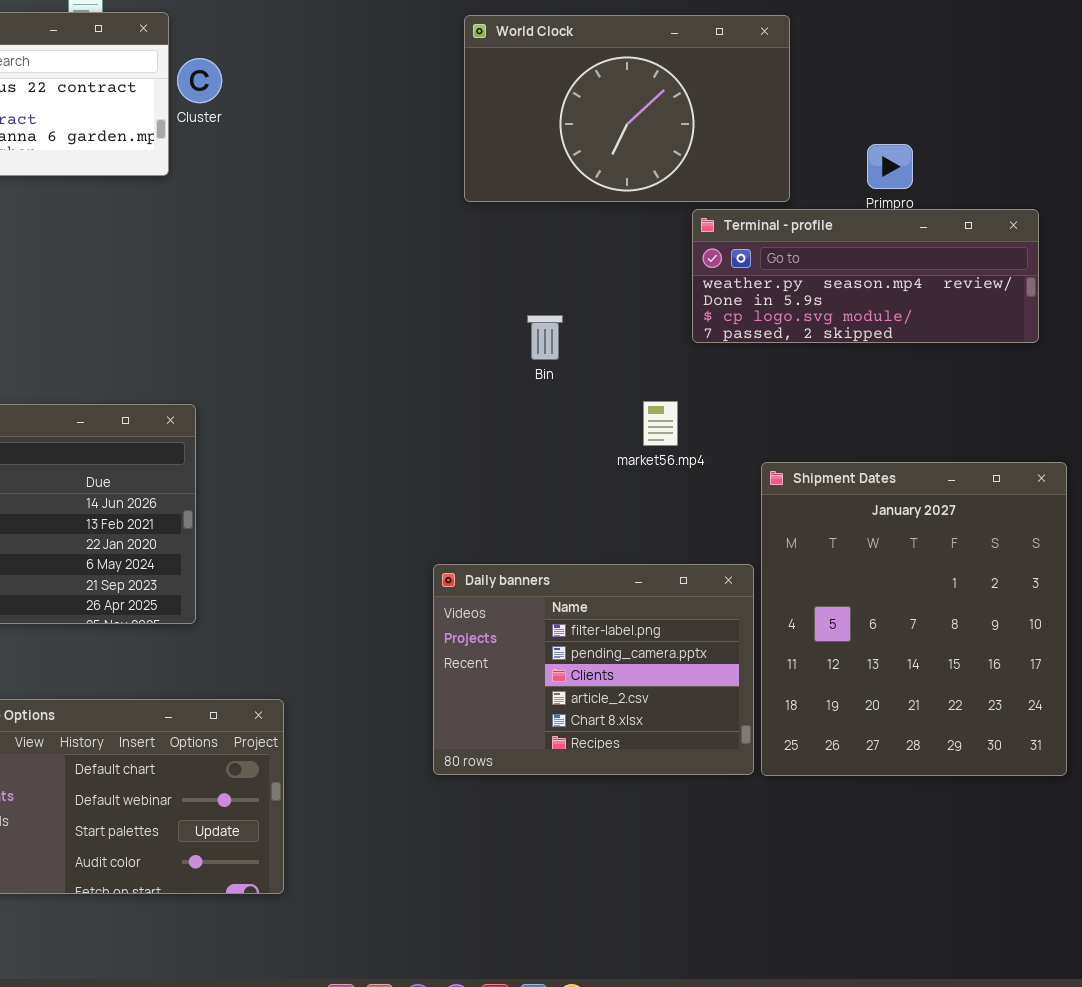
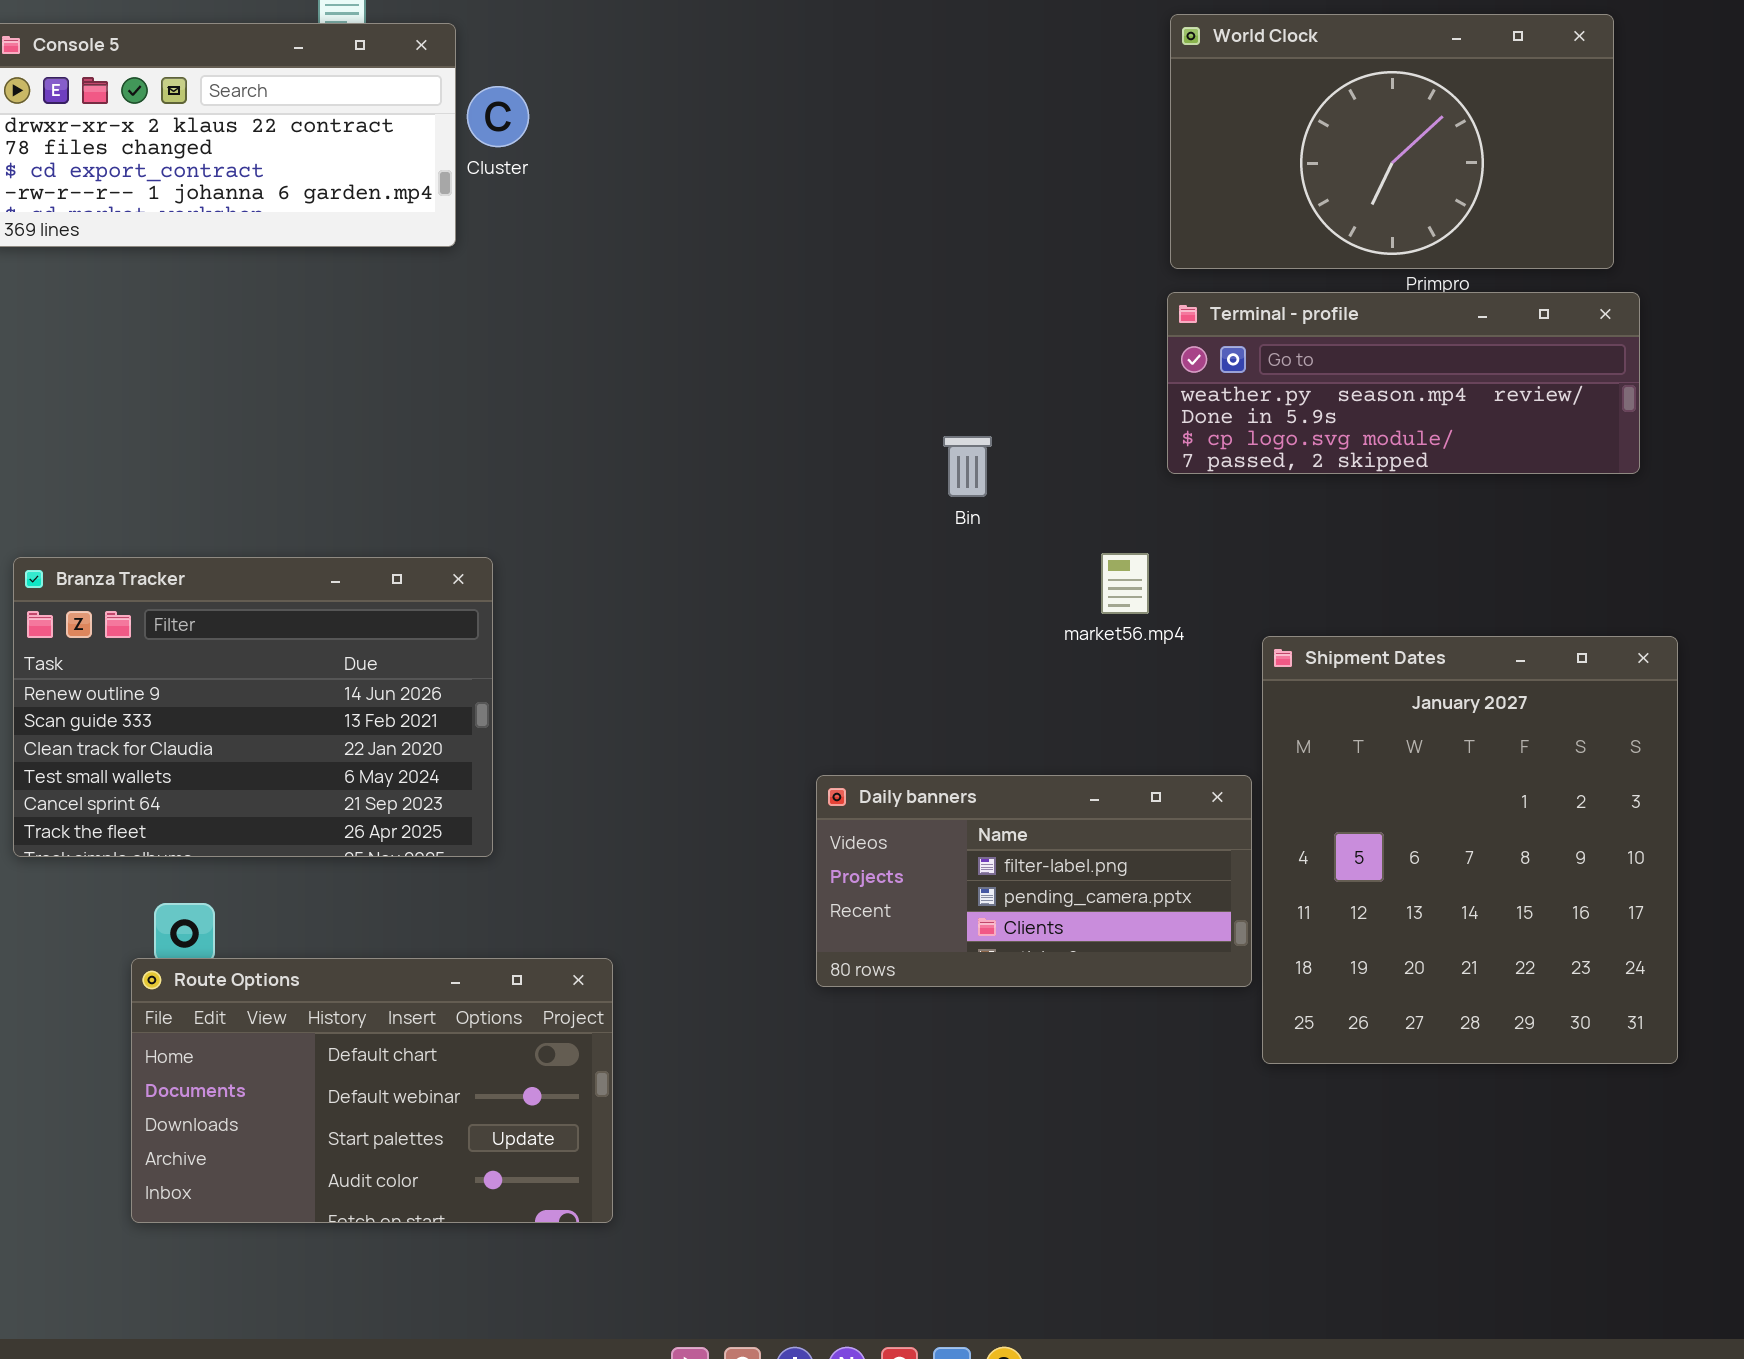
World Clock: [464,15,790,202] -> [1170,14,1614,269], moved
Daily banners: [433,564,754,775] -> [816,775,1252,987], resized

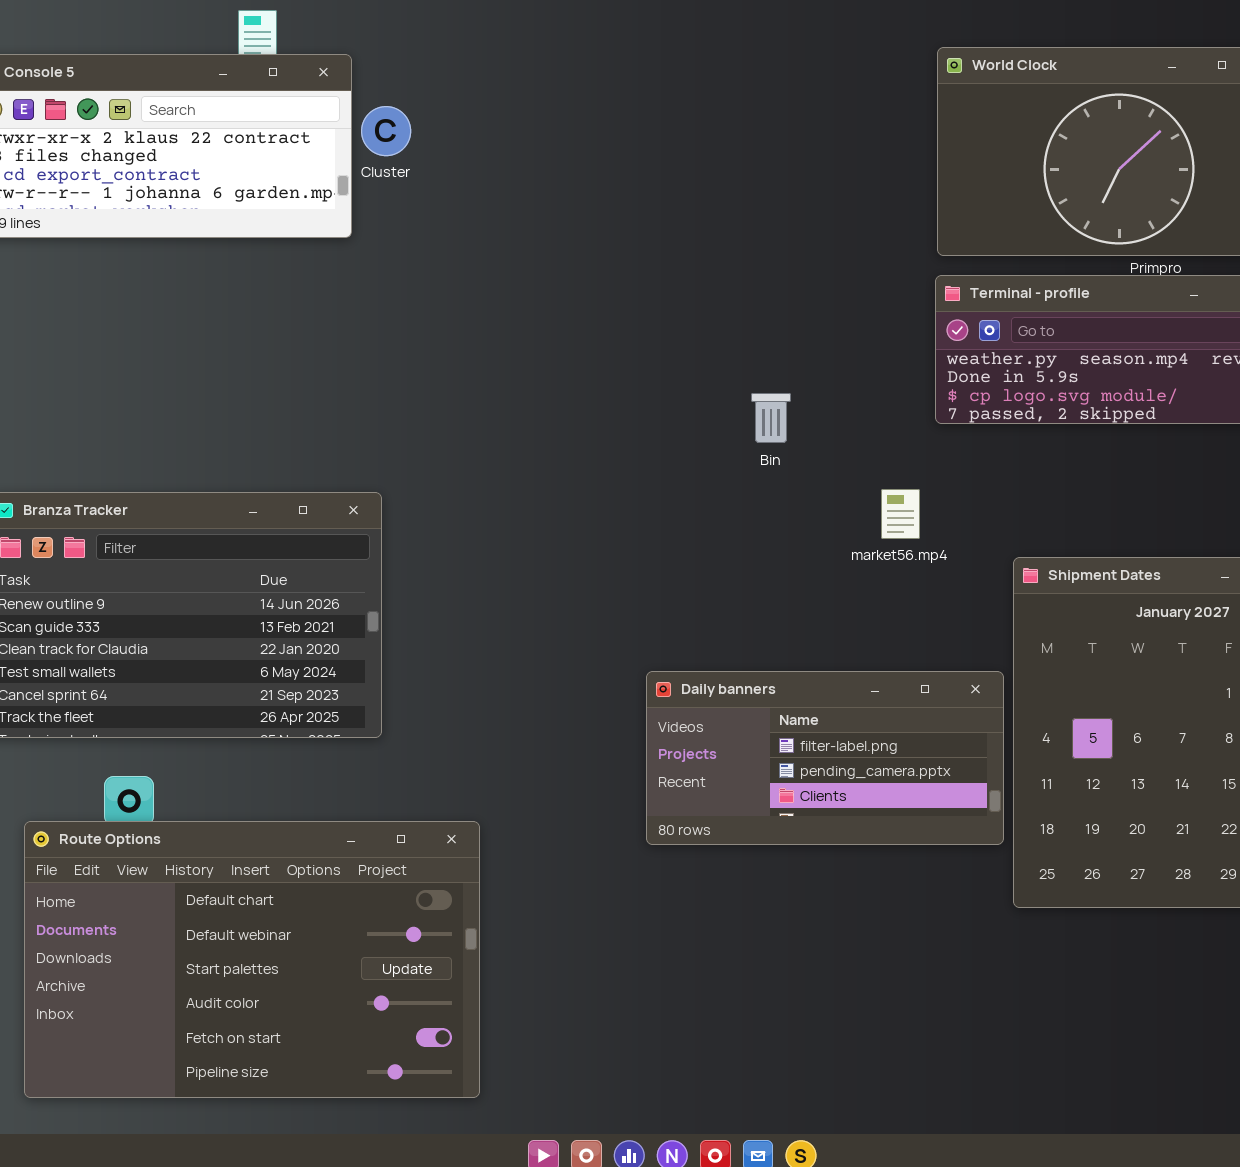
Route Options: [131,958,613,1223] -> [24,821,480,1098], resized

